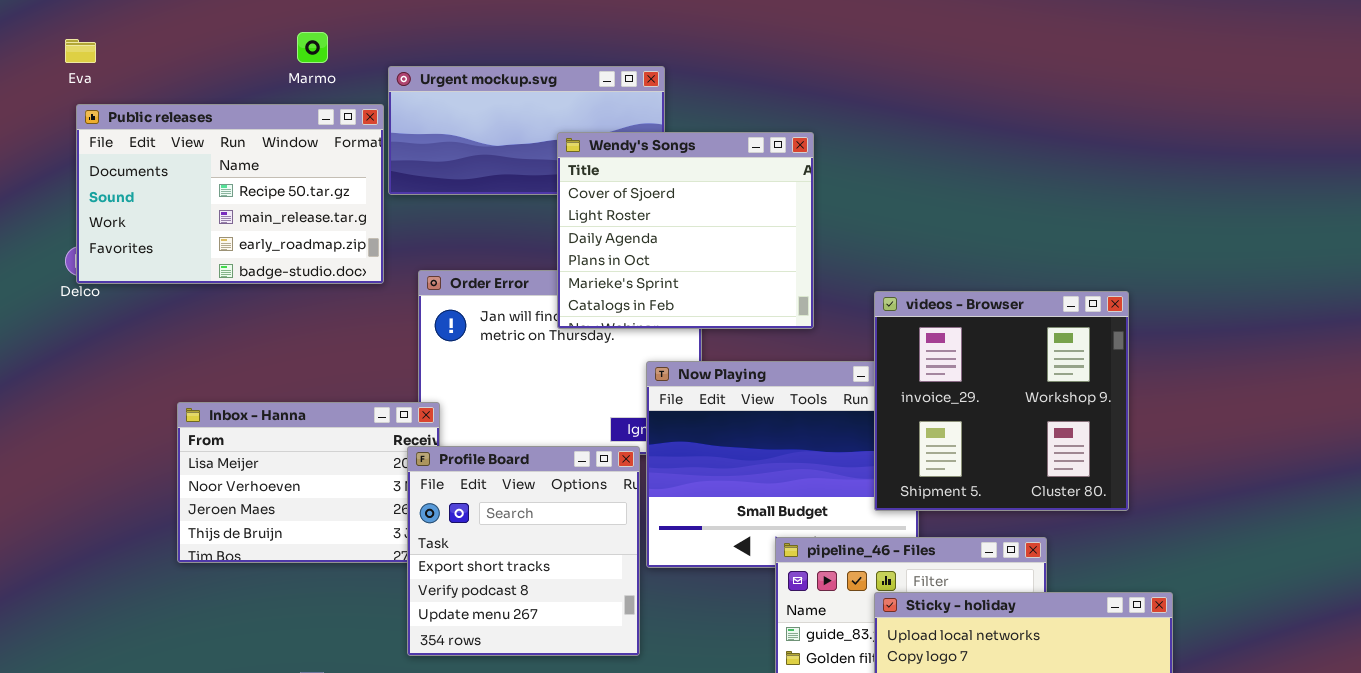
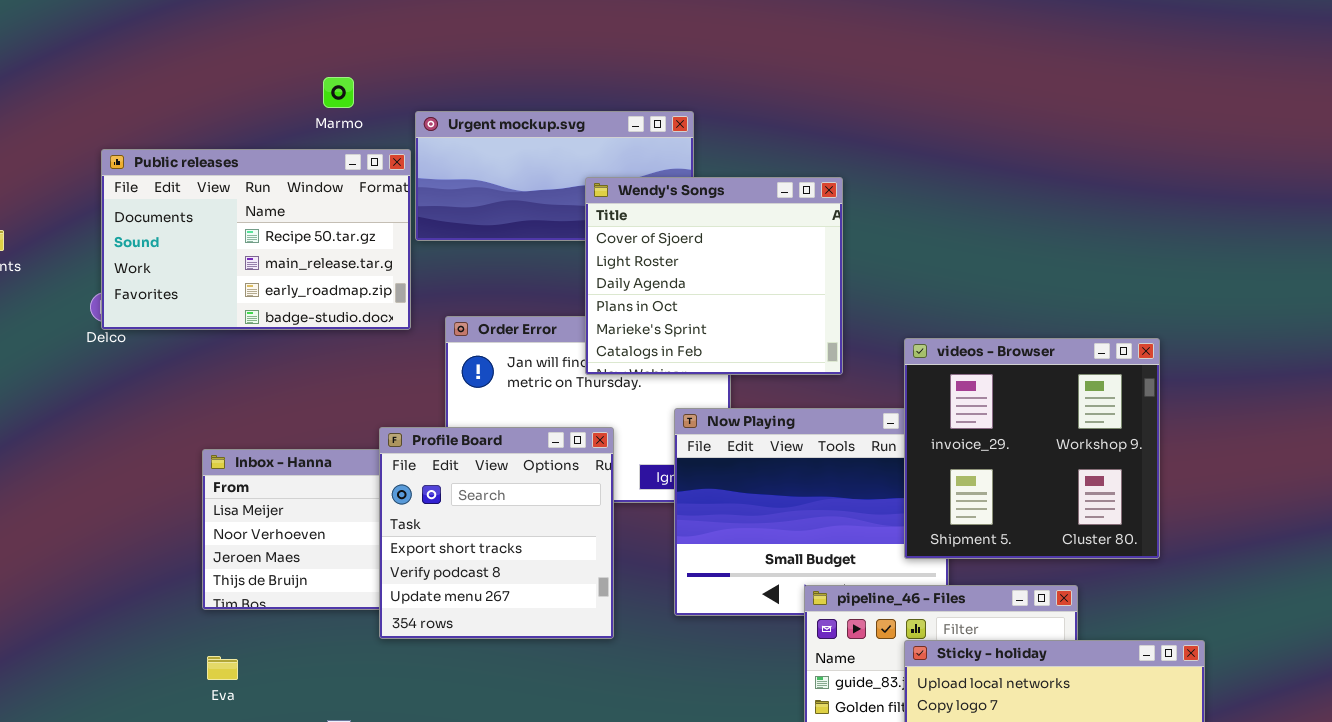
Eva: [65,39,96,63] -> [207,656,238,680], moved
Profile Board: [407,446,640,656] -> [379,427,614,639], moved

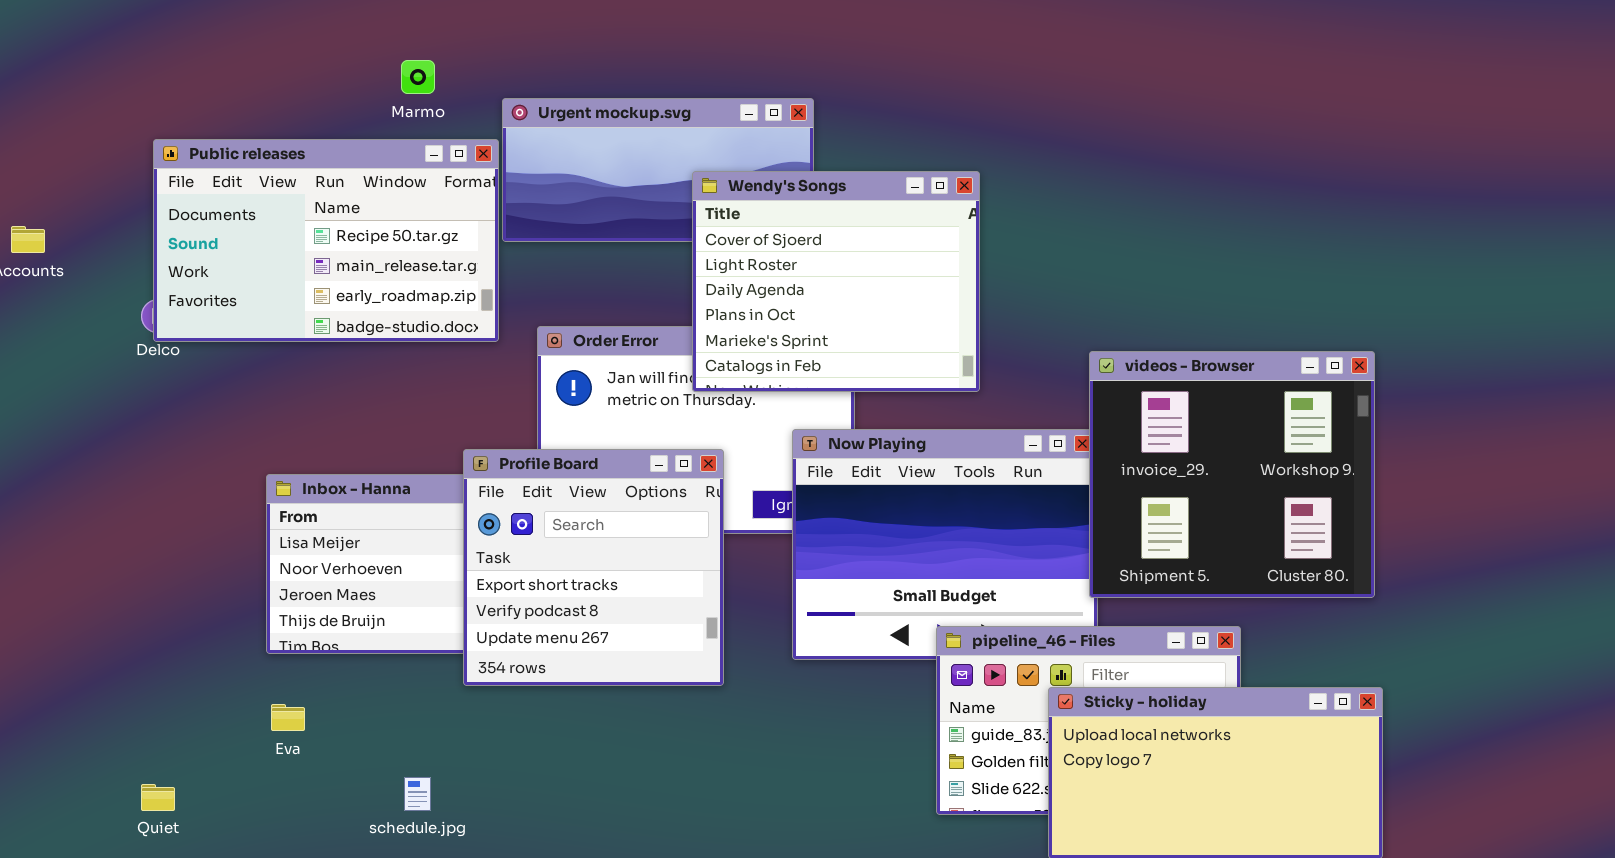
videos - Browser: [904,338,1160,559] -> [1089,351,1375,598], moved

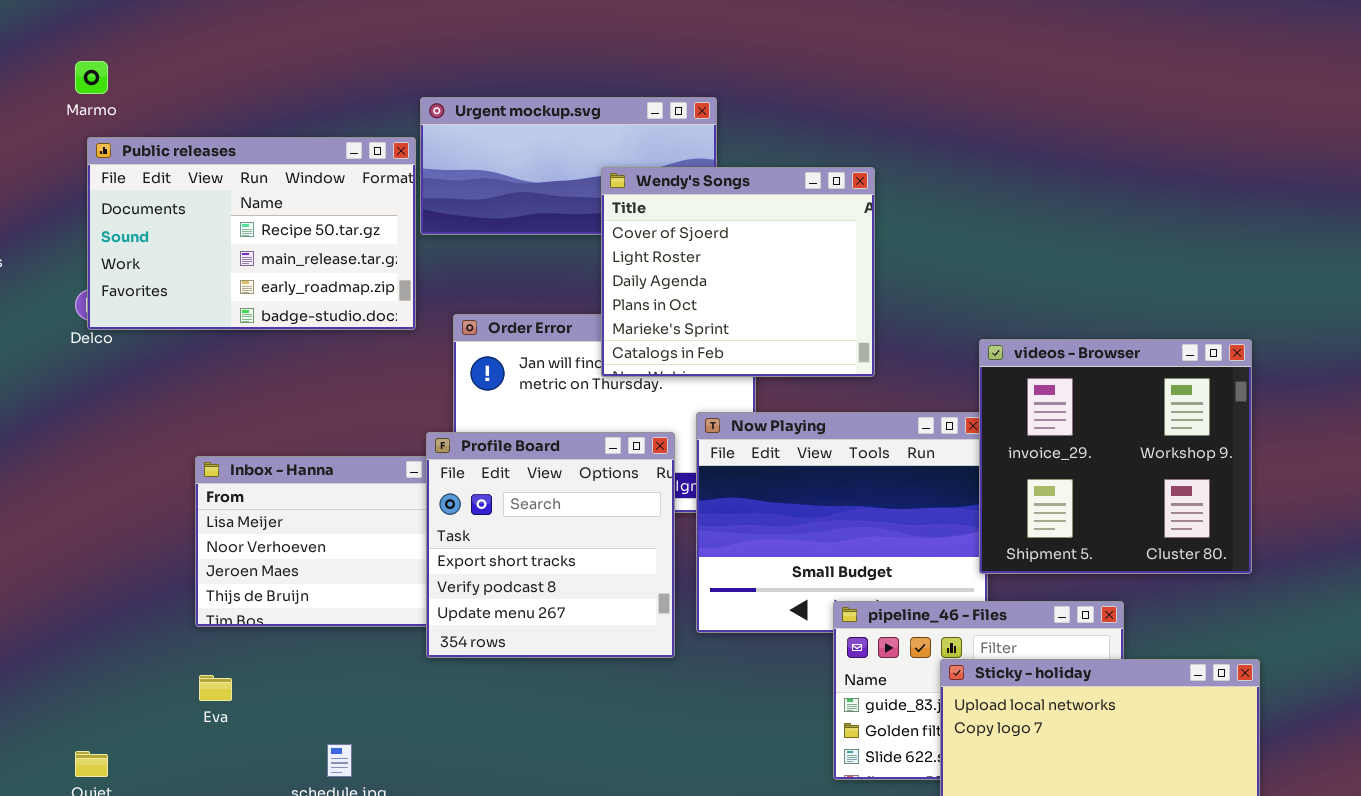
Marmo: [401,60,435,94] -> [75,61,108,94], moved
Profile Board: [463,449,724,686] -> [426,432,675,658], moved

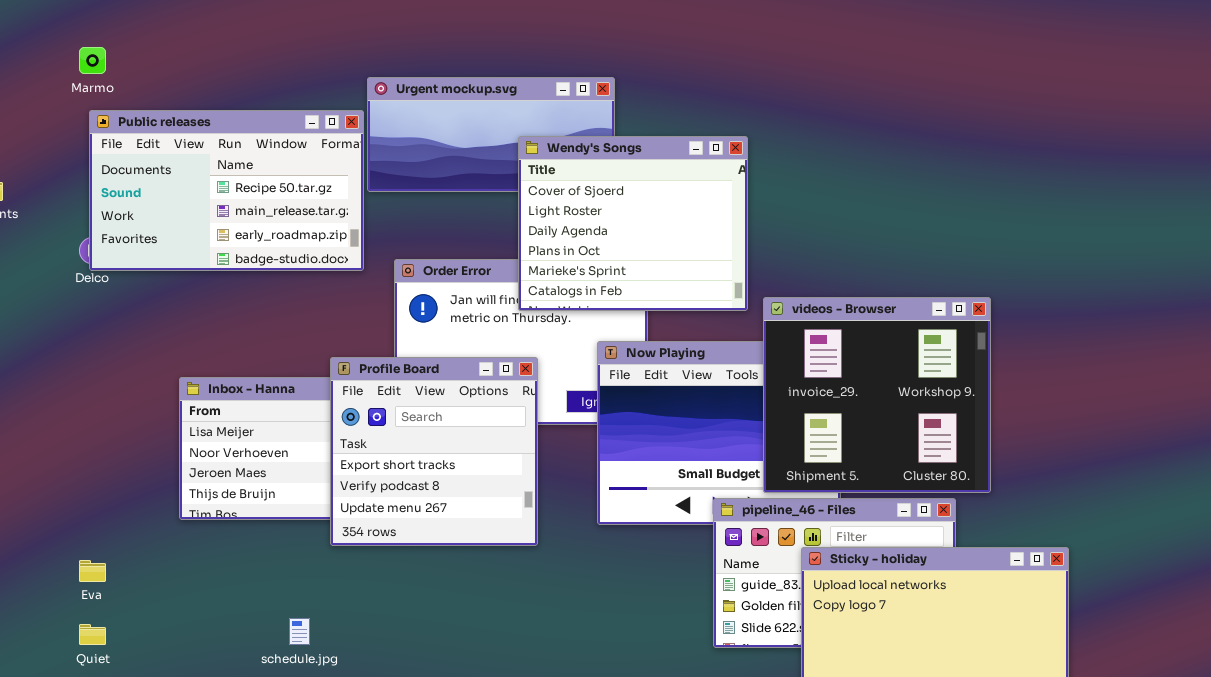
videos - Browser: [979,339,1252,574] -> [763,297,991,493], moved
Profile Board: [426,432,675,658] -> [330,357,538,546], moved
Eva: [199,675,232,701] -> [79,560,106,582], moved

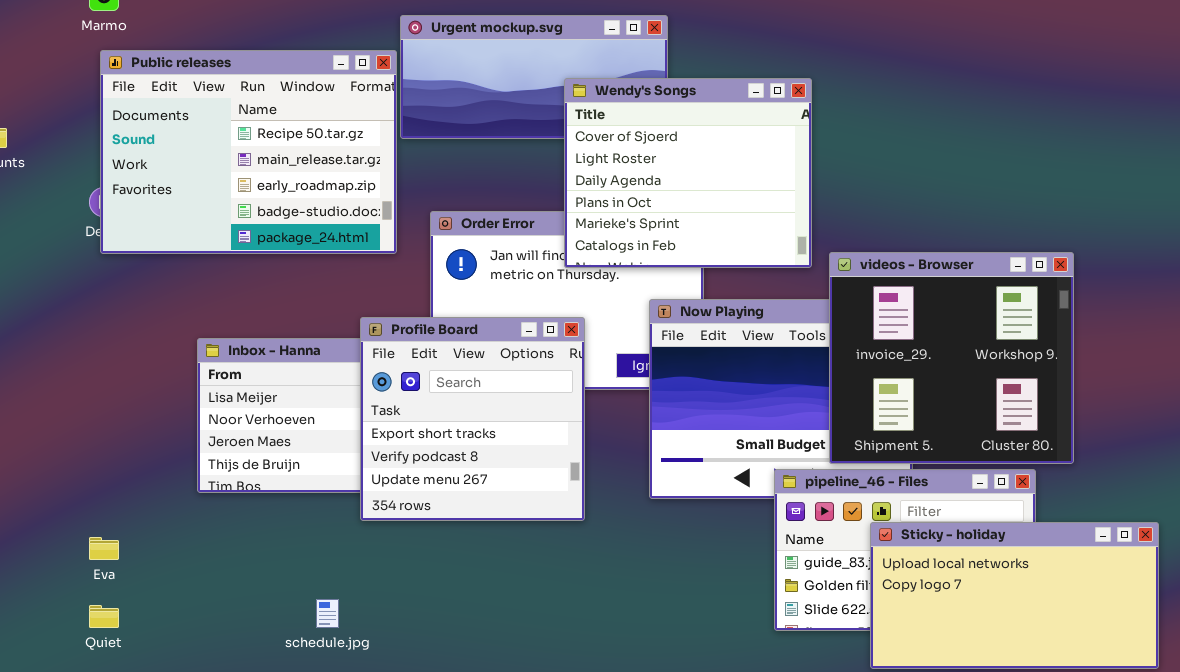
Public releases: [89,110,364,271] -> [100,50,397,254], resized

